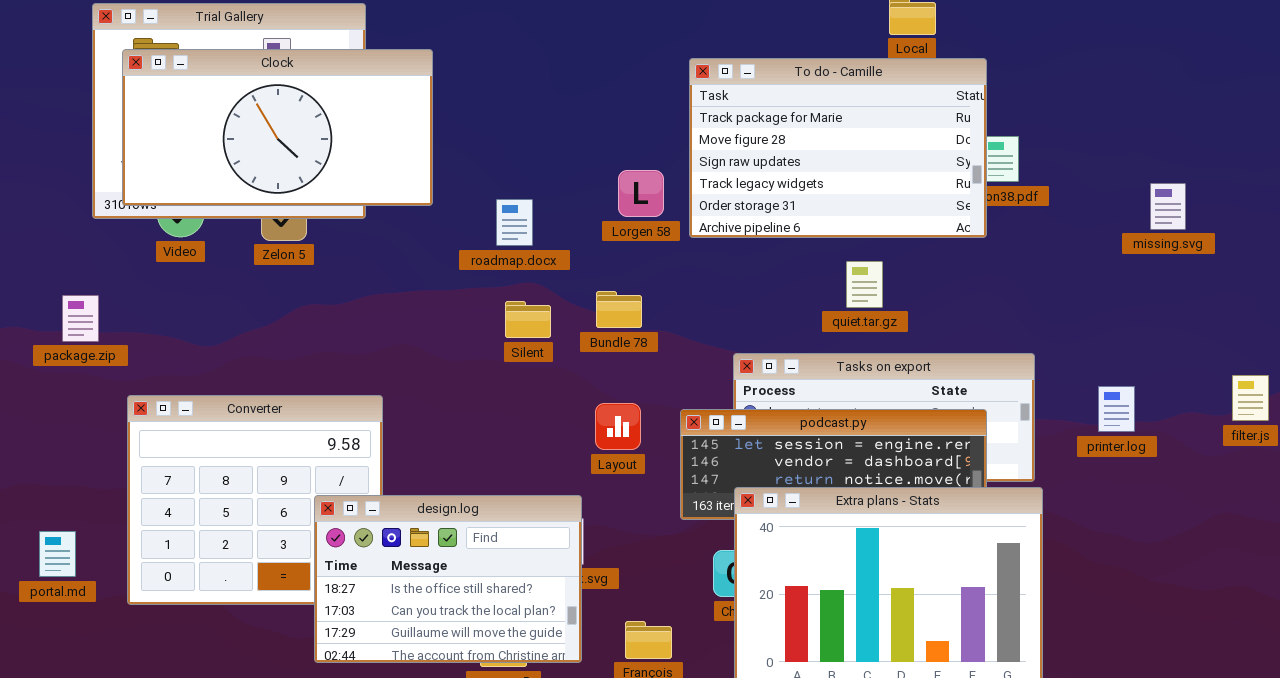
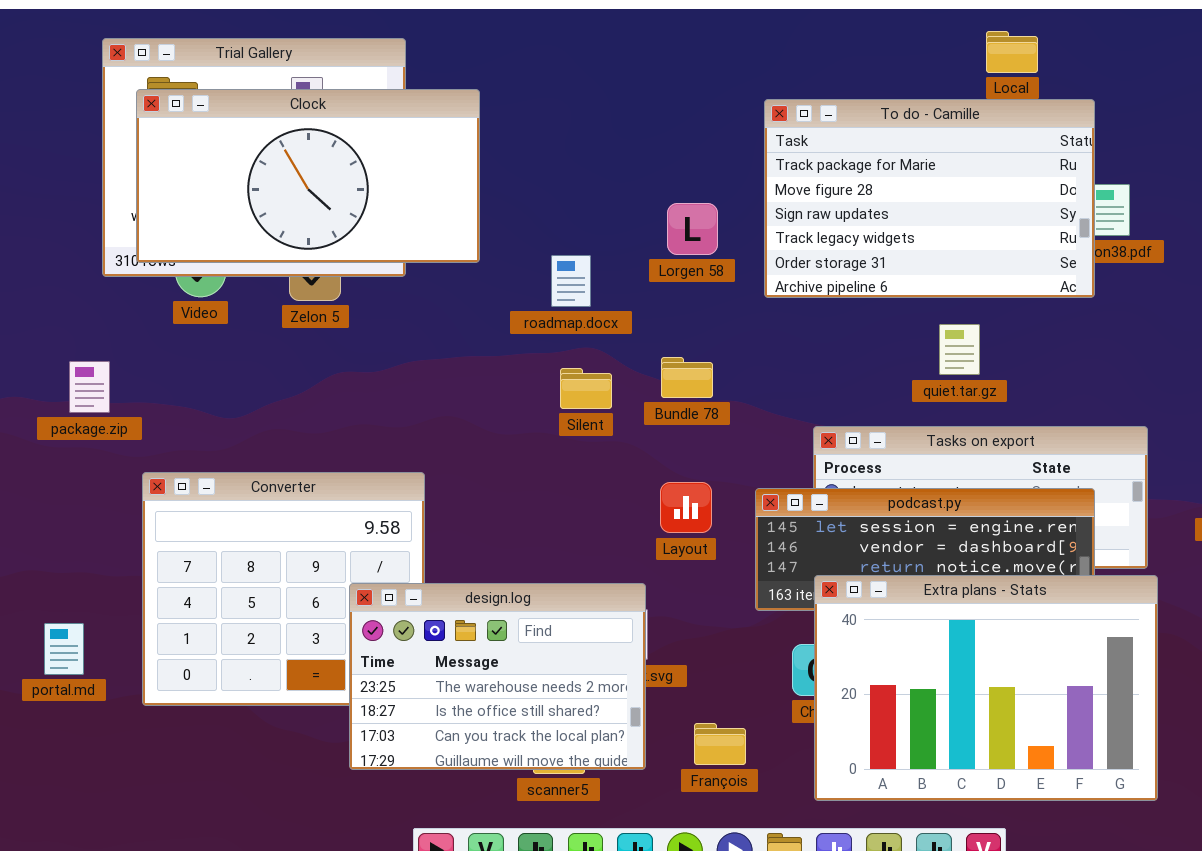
Lorgen 58: [618,170,664,217] -> [667,203,718,255], moved
design.log: [314,495,582,663] -> [349,583,646,770], scrolled up 1 row

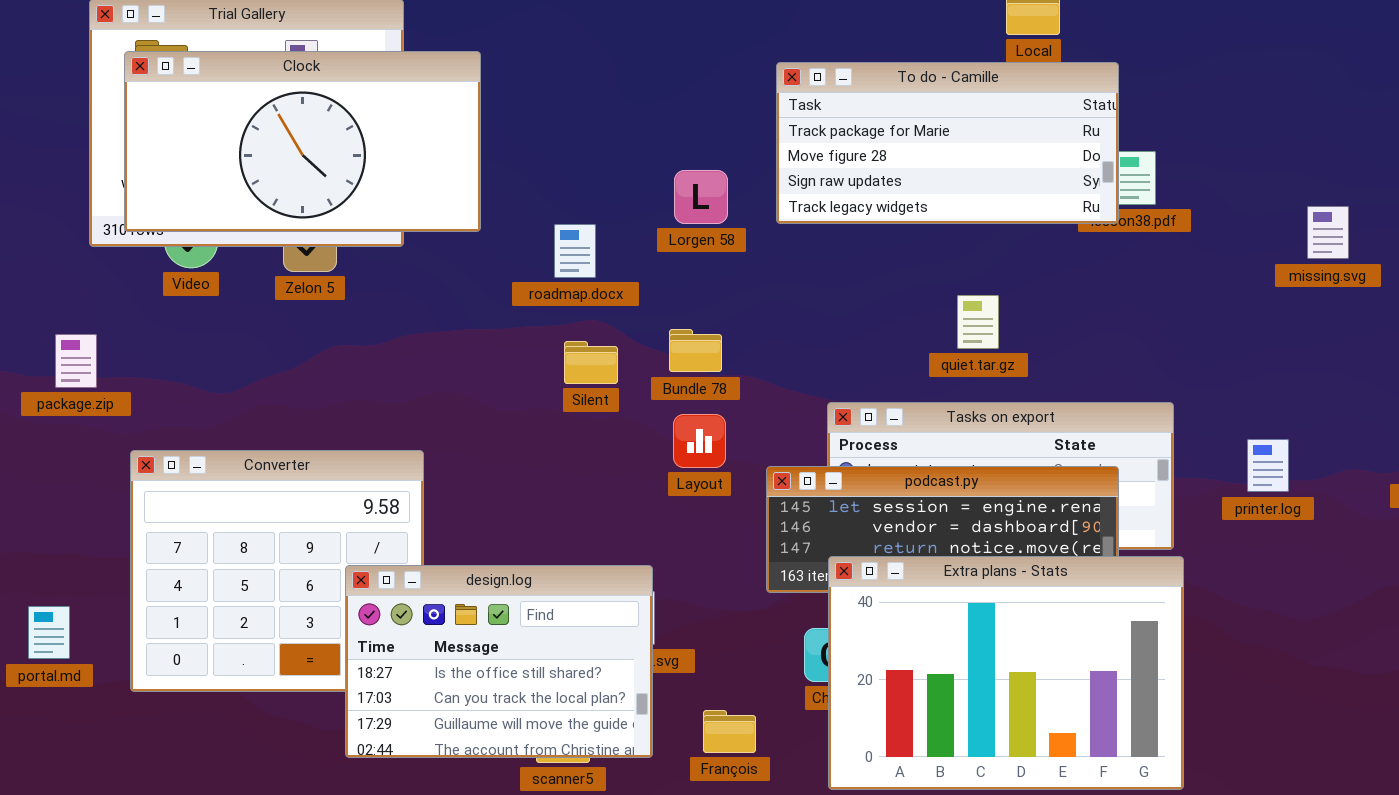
To do - Camille: [764,99,1095,298] -> [776,62,1119,224], resized
Layout: [660,482,712,533] -> [673,414,726,468], moved
design.log: [349,583,646,770] -> [345,565,653,758], scrolled down 1 row

